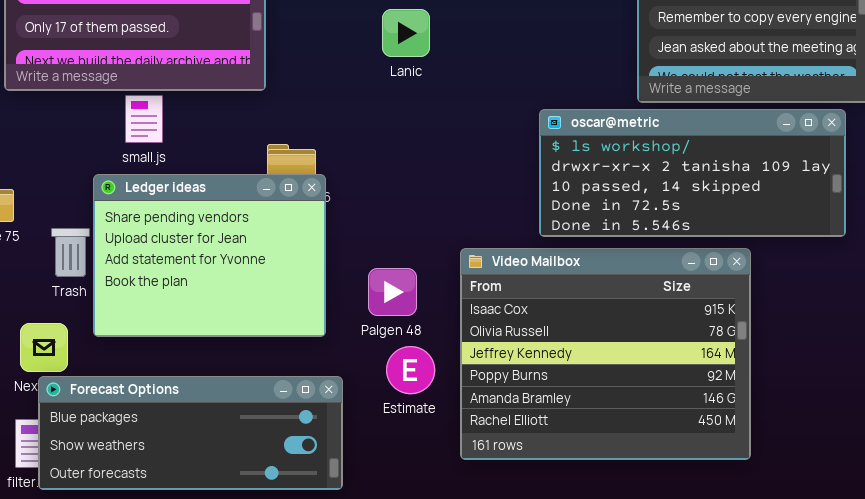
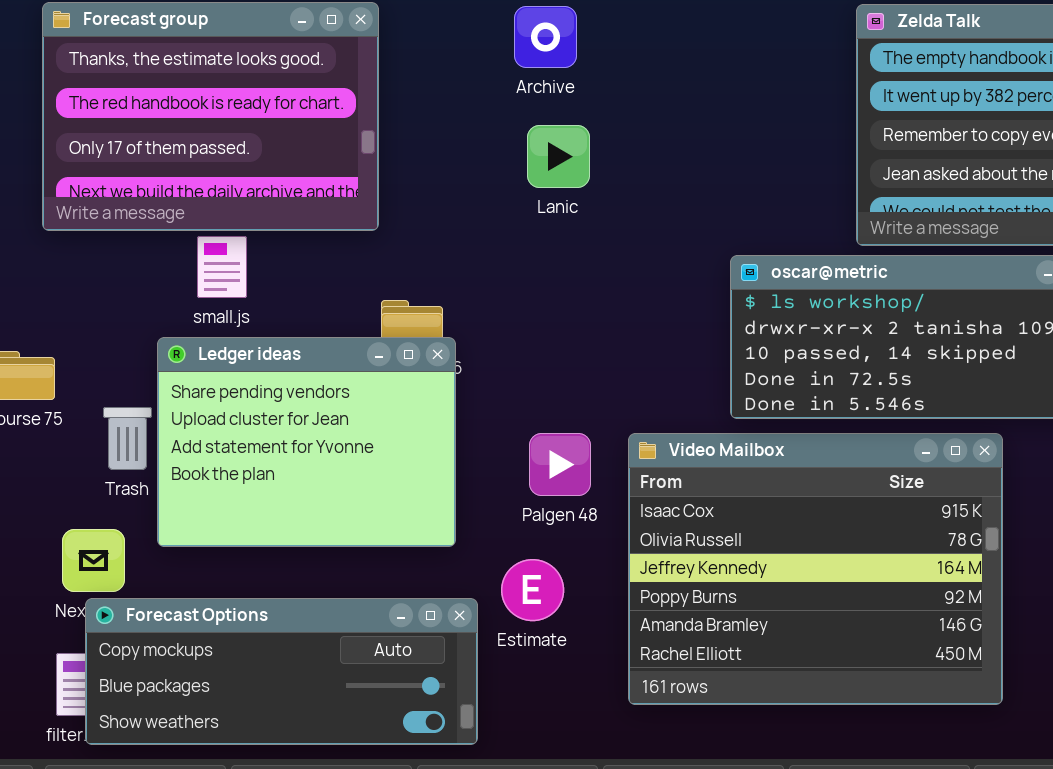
Palgen 48: [368,268,417,316] -> [529,433,591,496], moved
Estimate: [386,346,435,394] -> [501,559,564,621], moved
Forecast Options: [38,376,343,490] -> [85,598,478,745], scrolled up 1 row

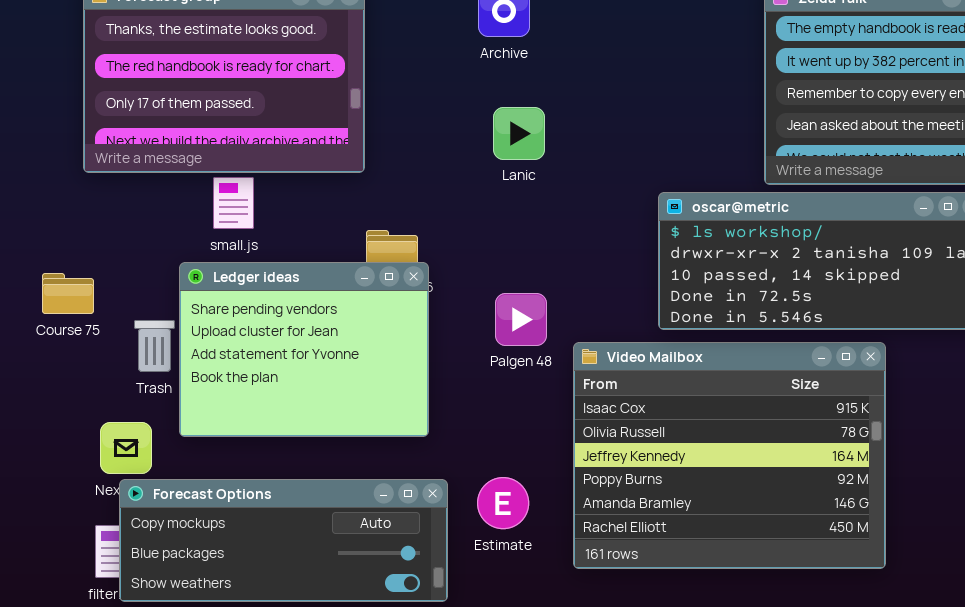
Lanic: [527,125,590,188] -> [493,107,545,160], moved
Palgen 48: [529,433,591,496] -> [495,293,547,346], moved
Estimate: [501,559,564,621] -> [477,477,529,529], moved

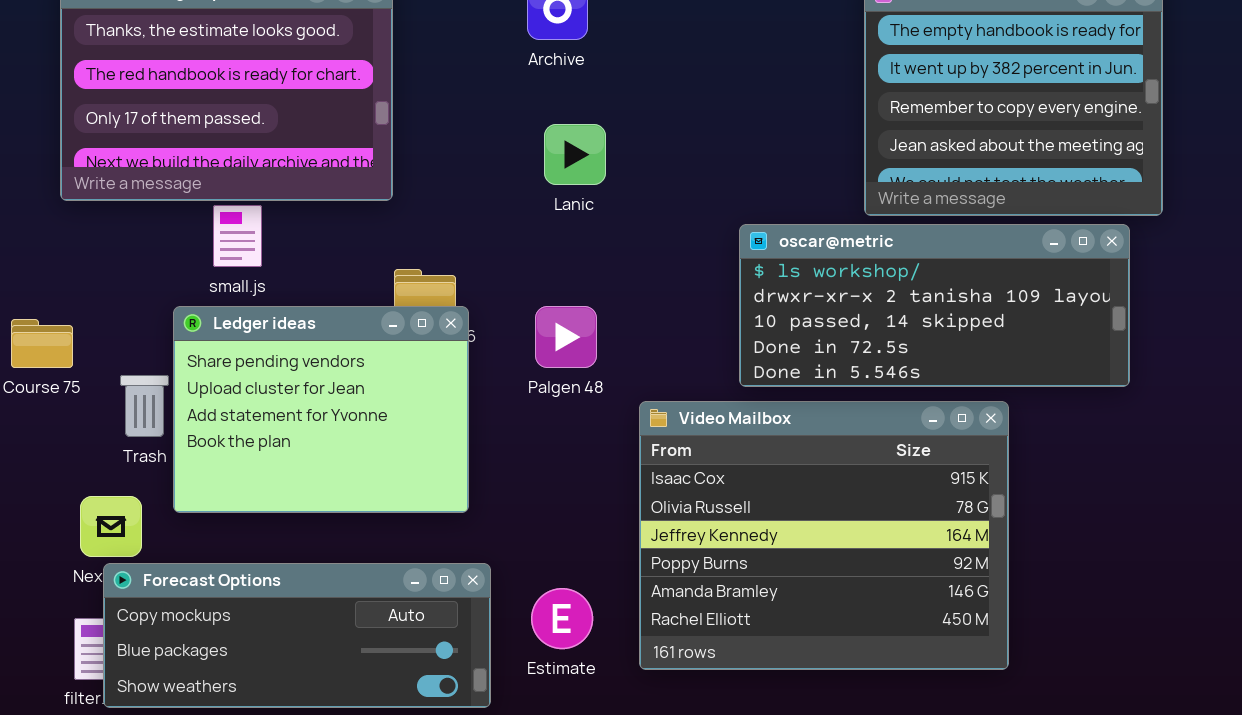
Palgen 48: [495,293,547,346] -> [535,306,597,368], moved
Estimate: [477,477,529,529] -> [531,588,593,649], moved

